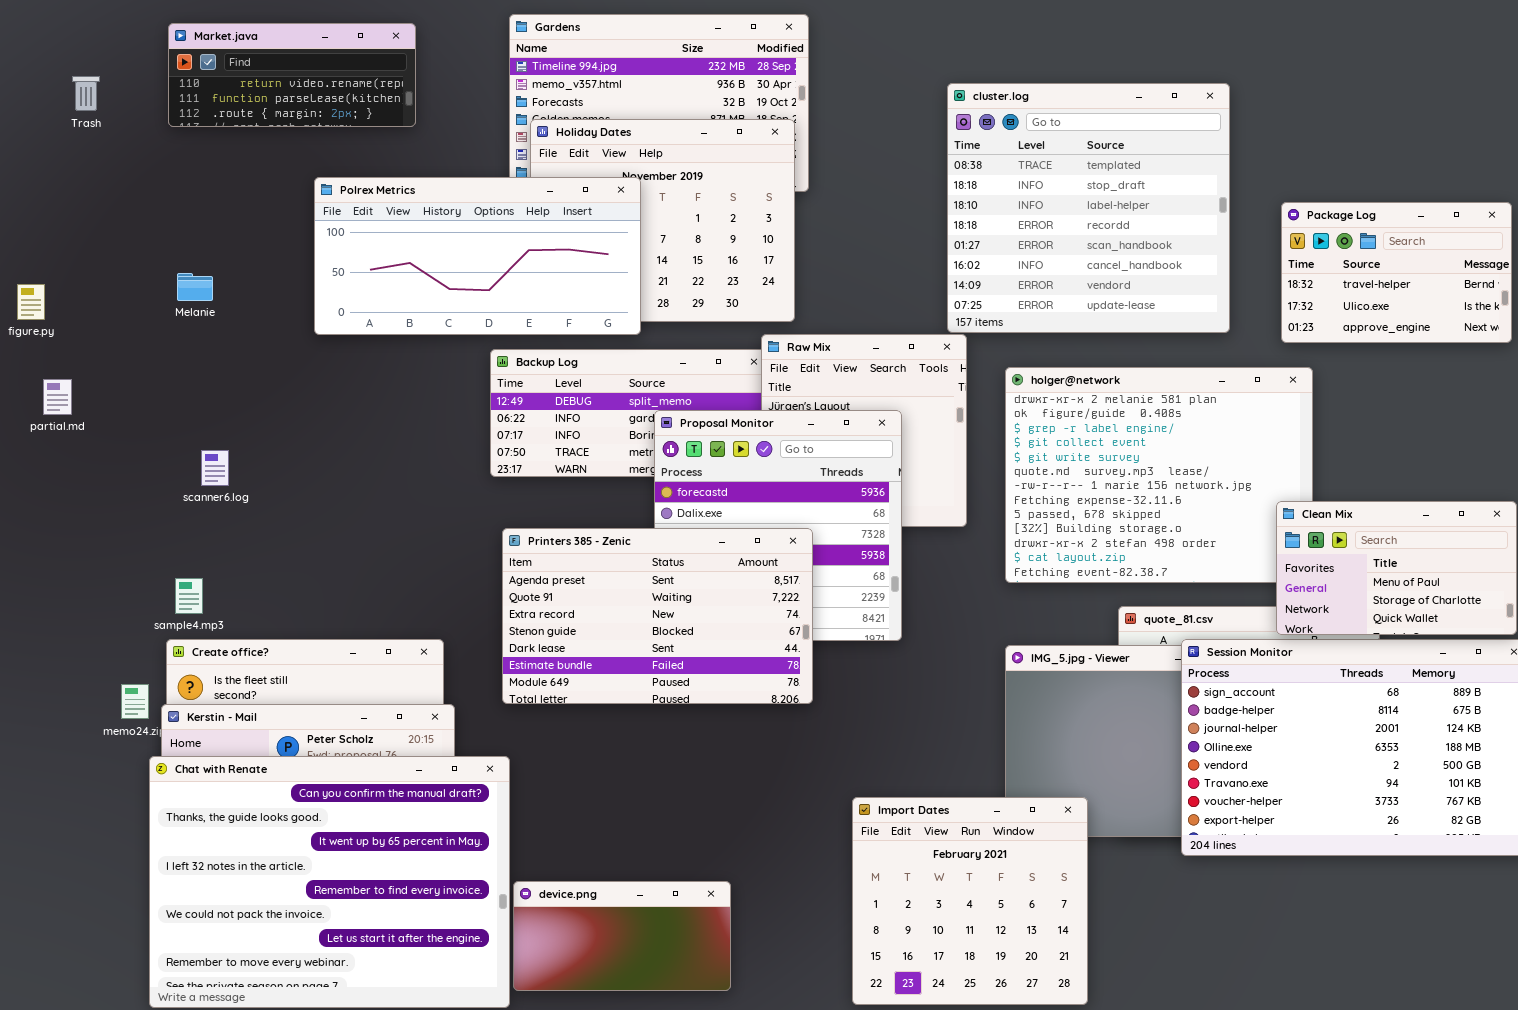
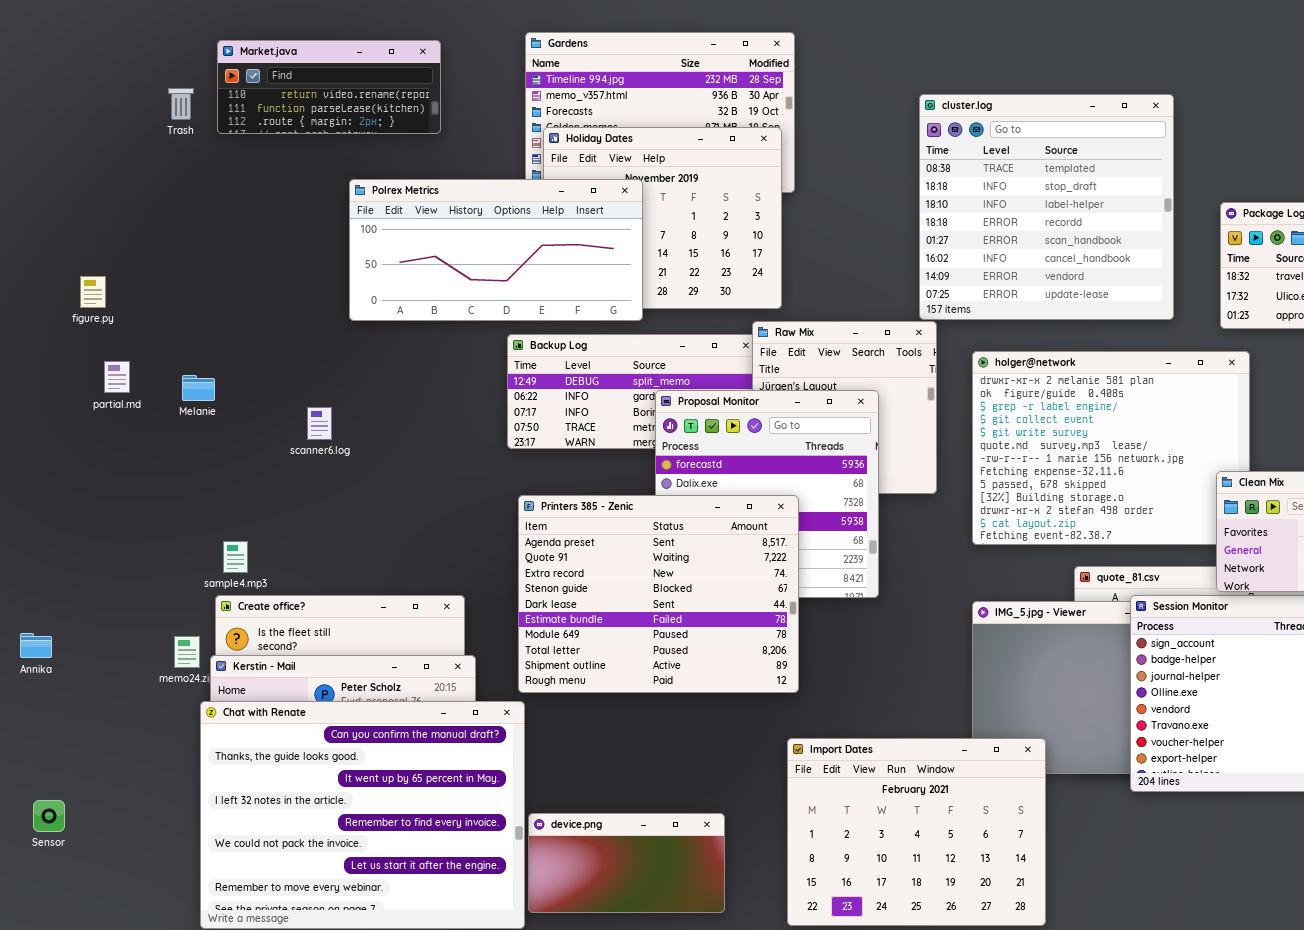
Trash: [72,76,100,111] -> [168,88,194,120], moved
Melanie: [177,273,213,301] -> [182,375,215,401], moved
scanner6.log: [201,450,229,486] -> [307,407,332,440], moved
Printers 385 - Zenic: [502,528,813,704] -> [518,495,799,693], resized
Import Dates: [852,797,1088,1005] -> [787,738,1046,926], resized

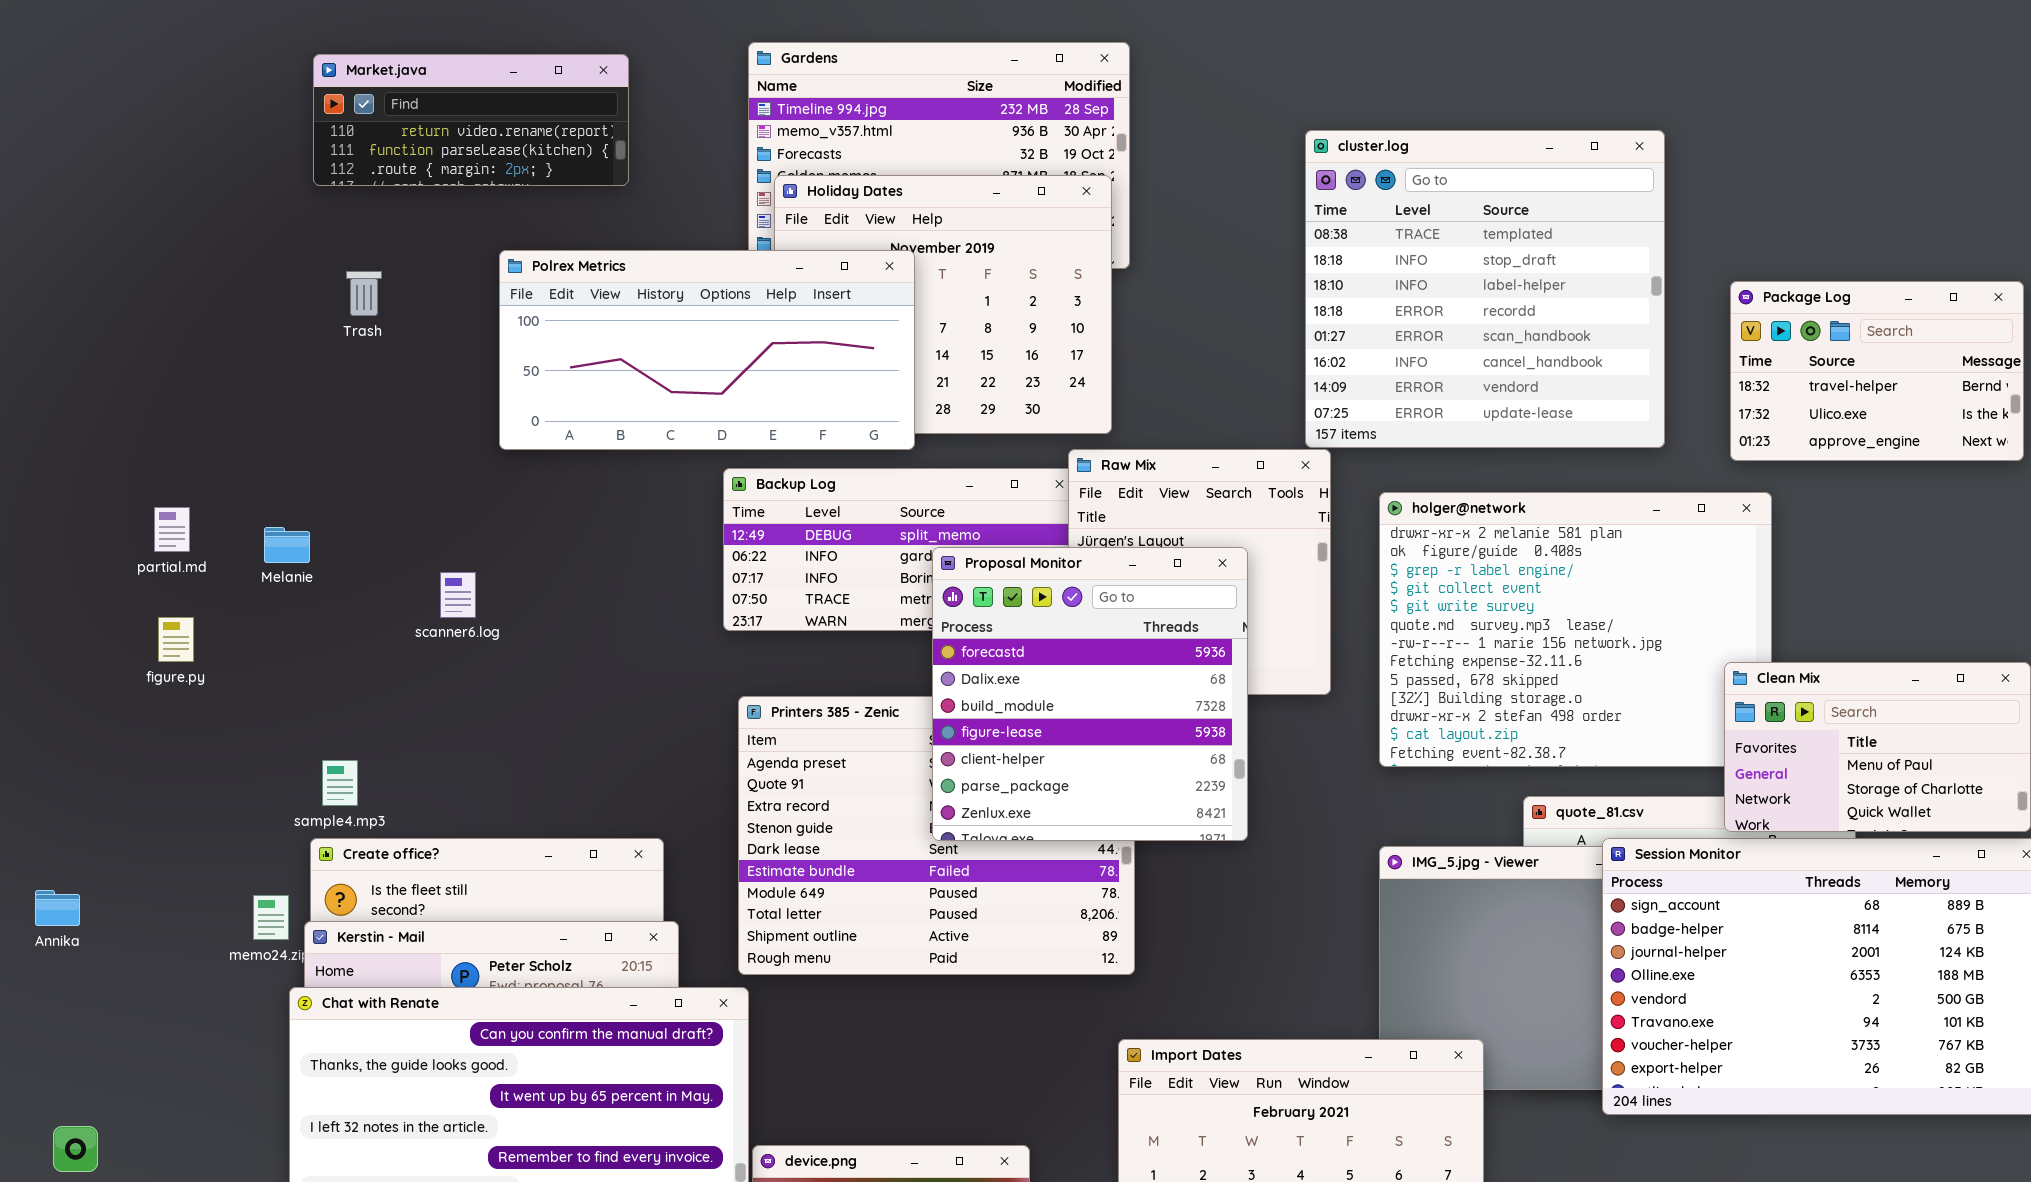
Trash: [168,88,194,120] -> [346,271,382,316], moved
figure.py: [80,276,106,308] -> [158,617,194,662], moved
Proposal Monitor: [655,390,879,598] -> [932,547,1248,841], raised

